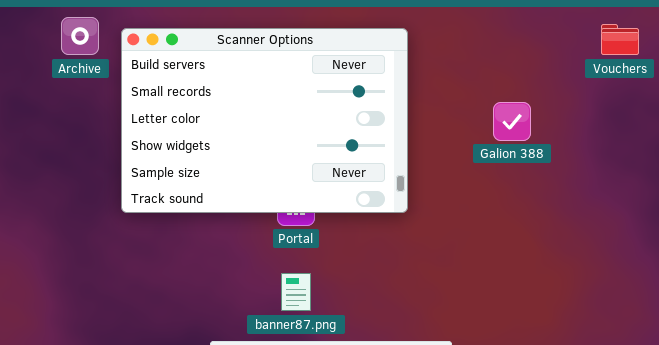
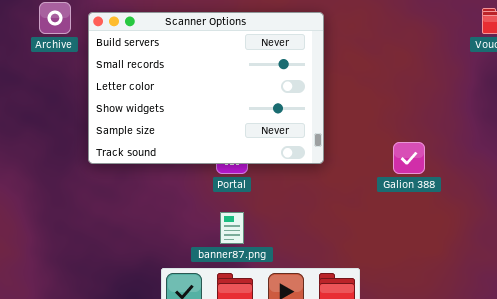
Galion 388: [493,102,531,141] -> [393,142,425,174], moved

